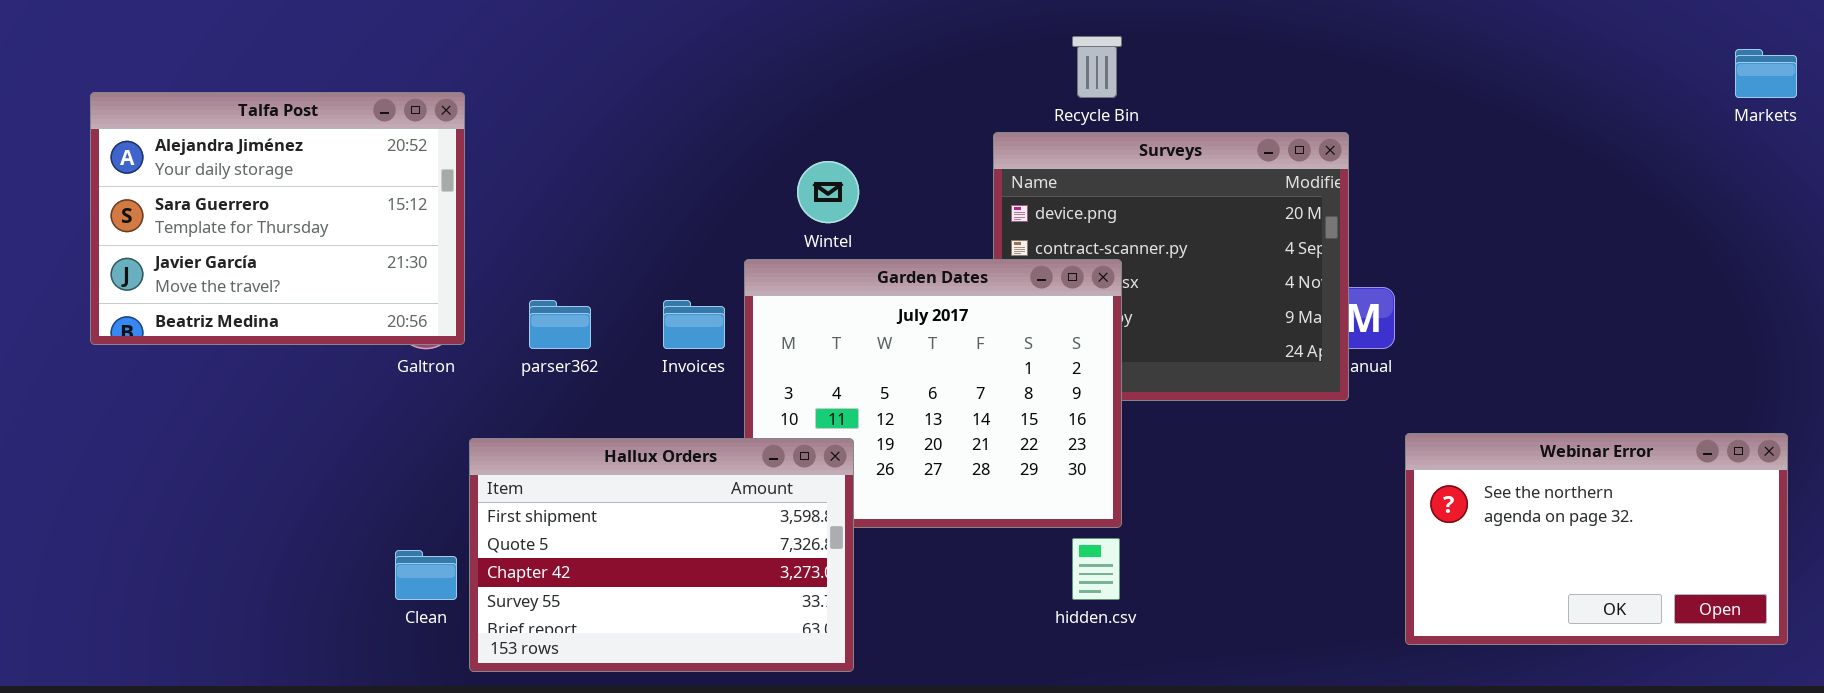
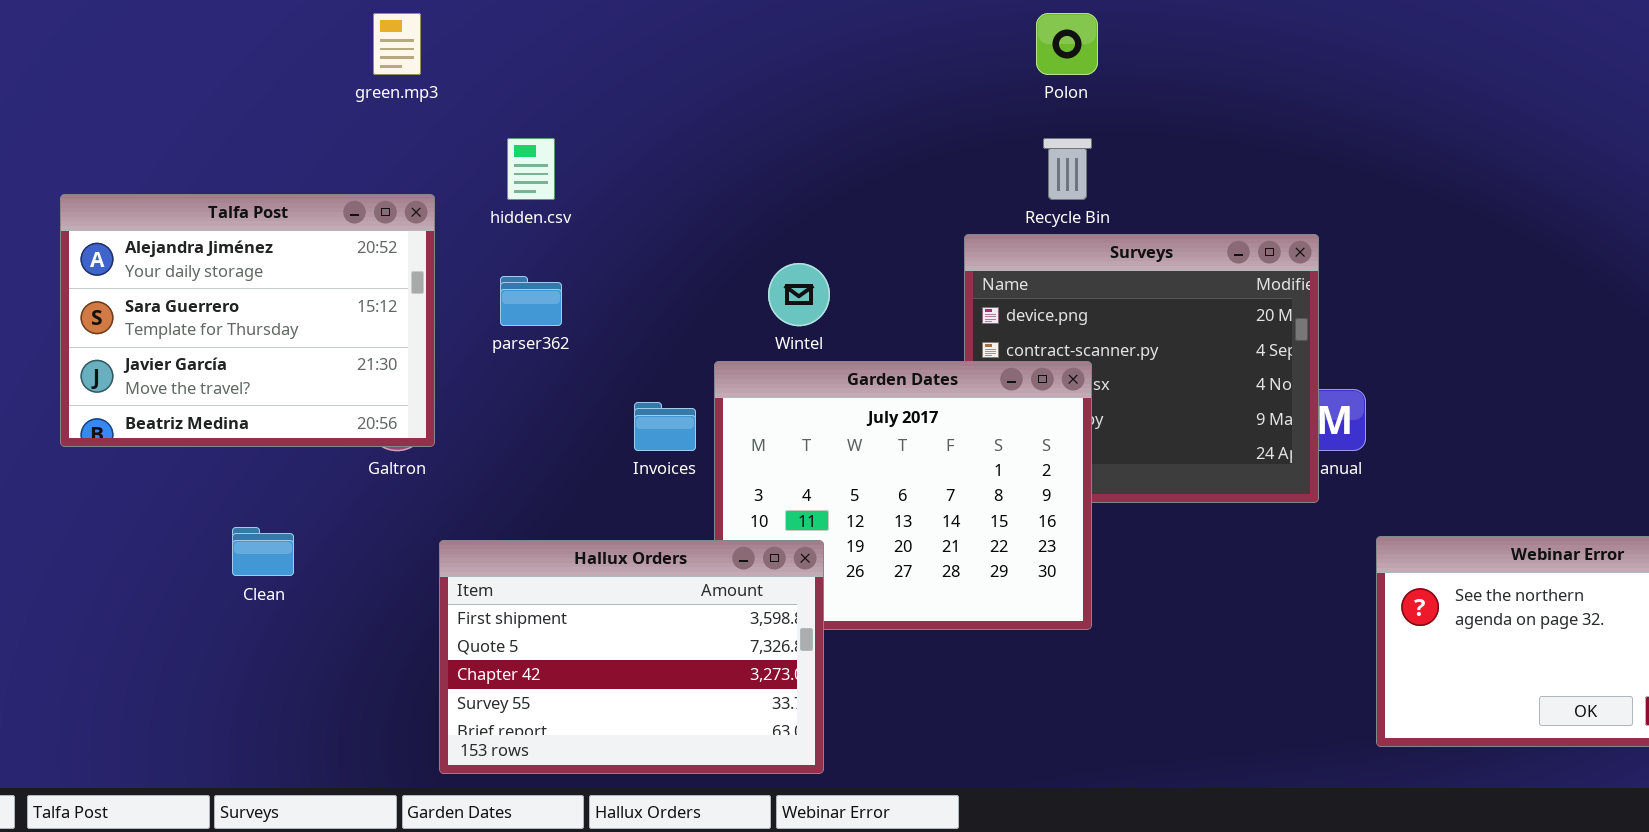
parser362: [529,300,591,349] -> [500,276,562,326], moved
hidden.csv: [1072,538,1120,600] -> [507,138,555,200], moved
Clean: [395,550,457,600] -> [232,527,294,576], moved

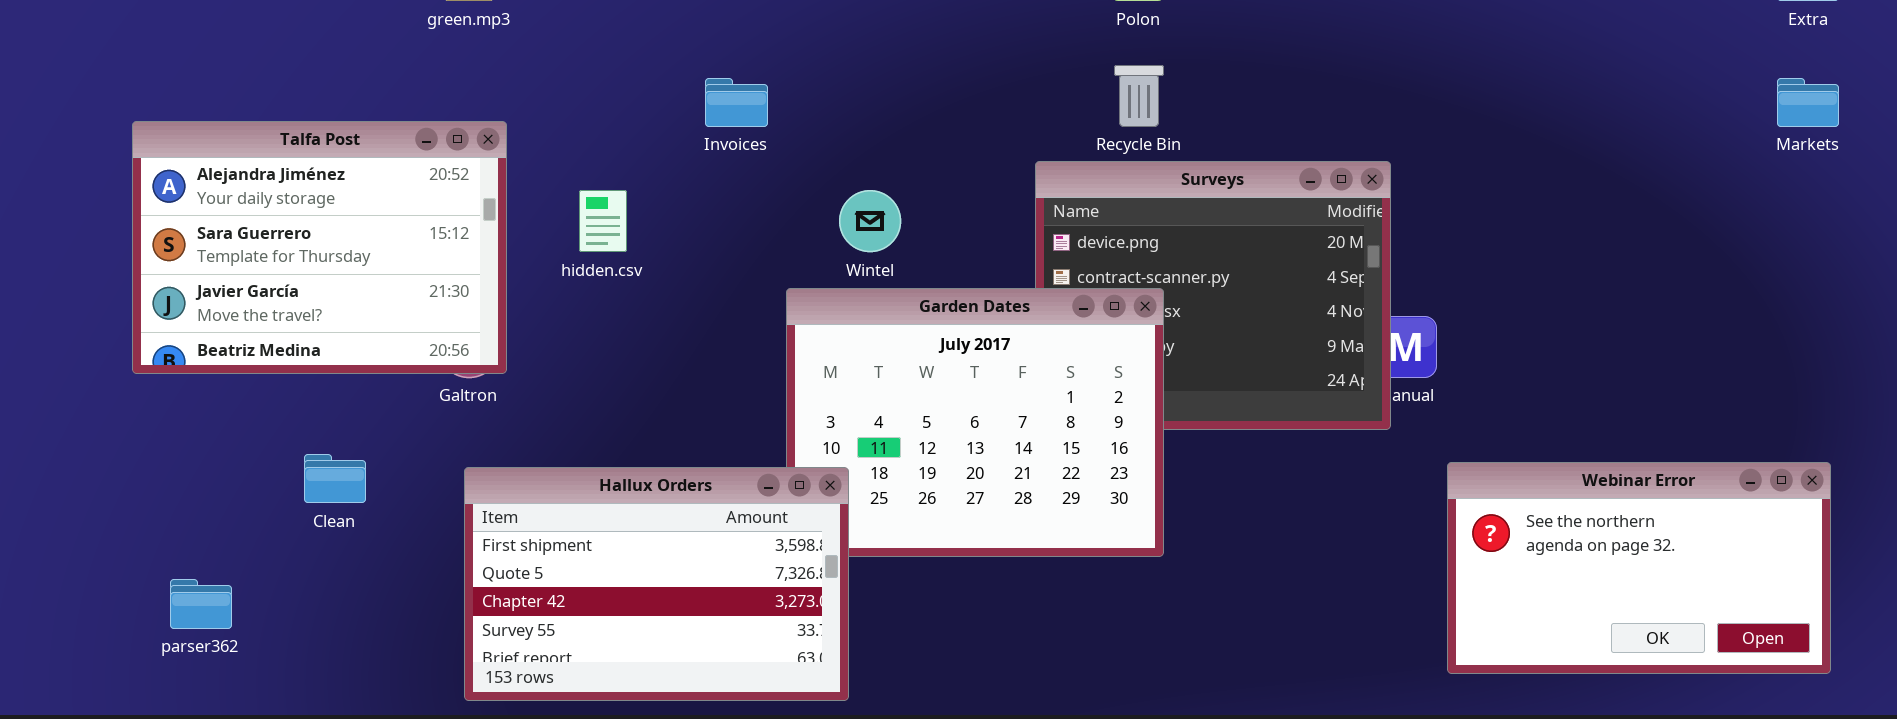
hidden.csv: [507,138,555,200] -> [579,190,627,252], moved
parser362: [500,276,562,326] -> [170,579,232,629], moved
Invoices: [634,402,696,451] -> [705,78,768,127], moved
Hallux Orders: [439,540,824,774] -> [464,467,849,701], moved

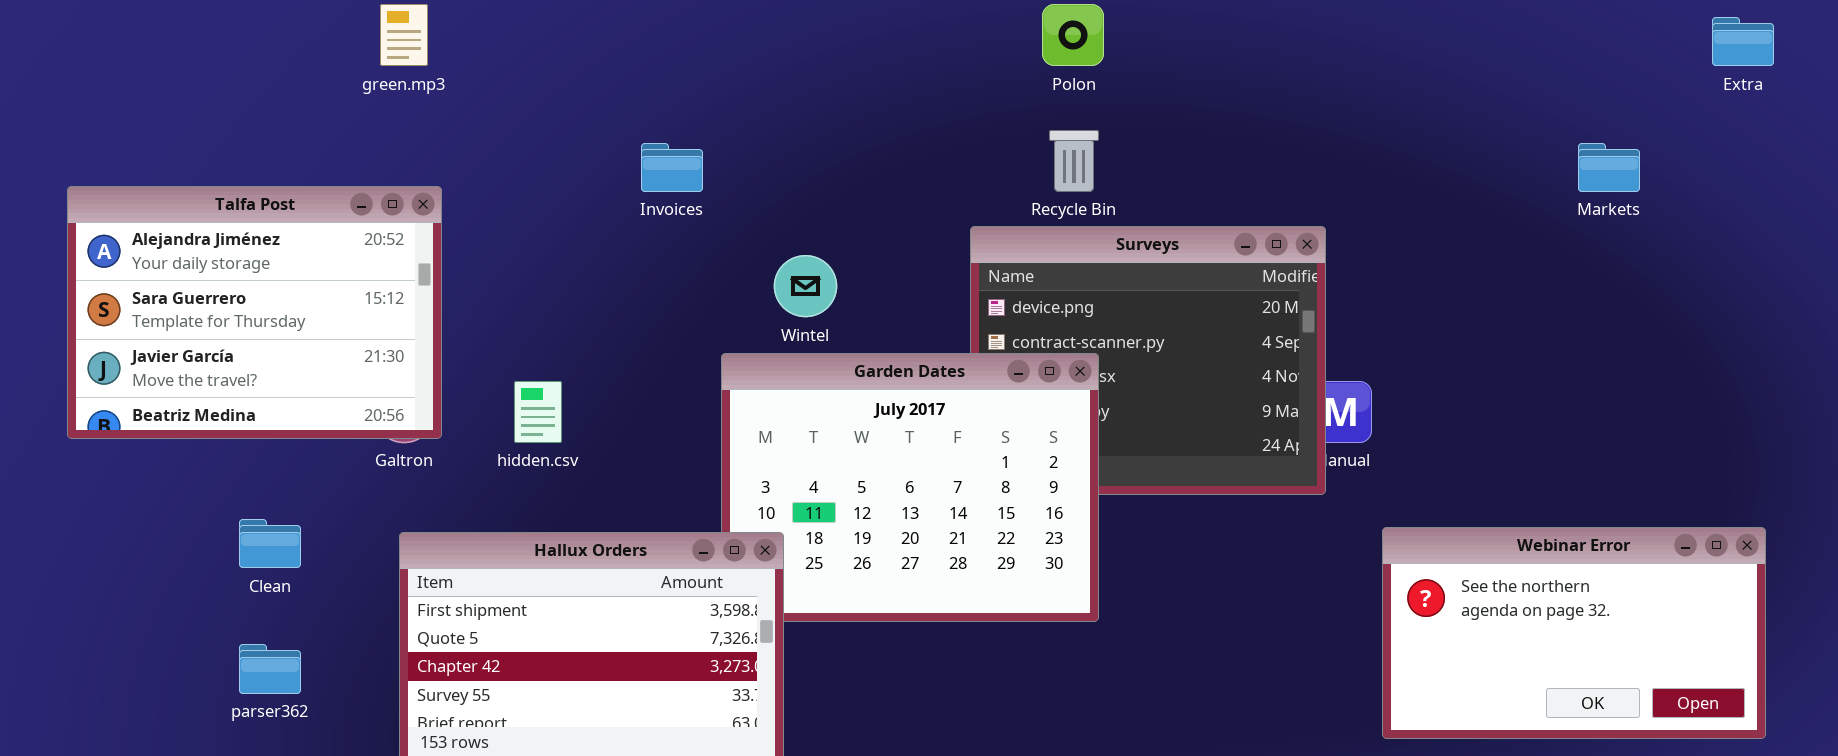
Markets: [1777,78,1839,127] -> [1578,143,1640,192], moved
hidden.csv: [579,190,627,252] -> [514,381,562,443], moved
parser362: [170,579,232,629] -> [239,644,301,694], moved

